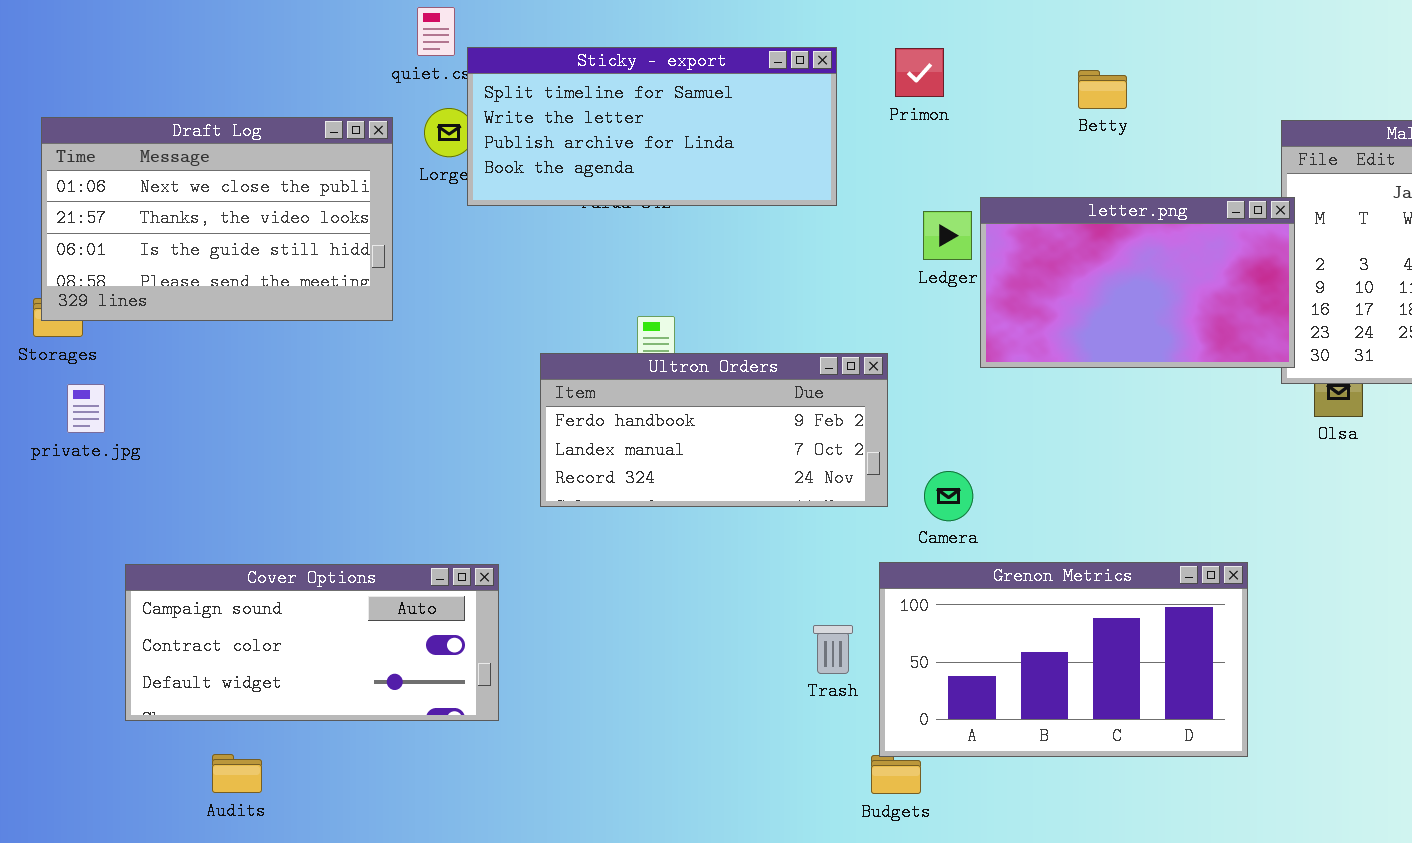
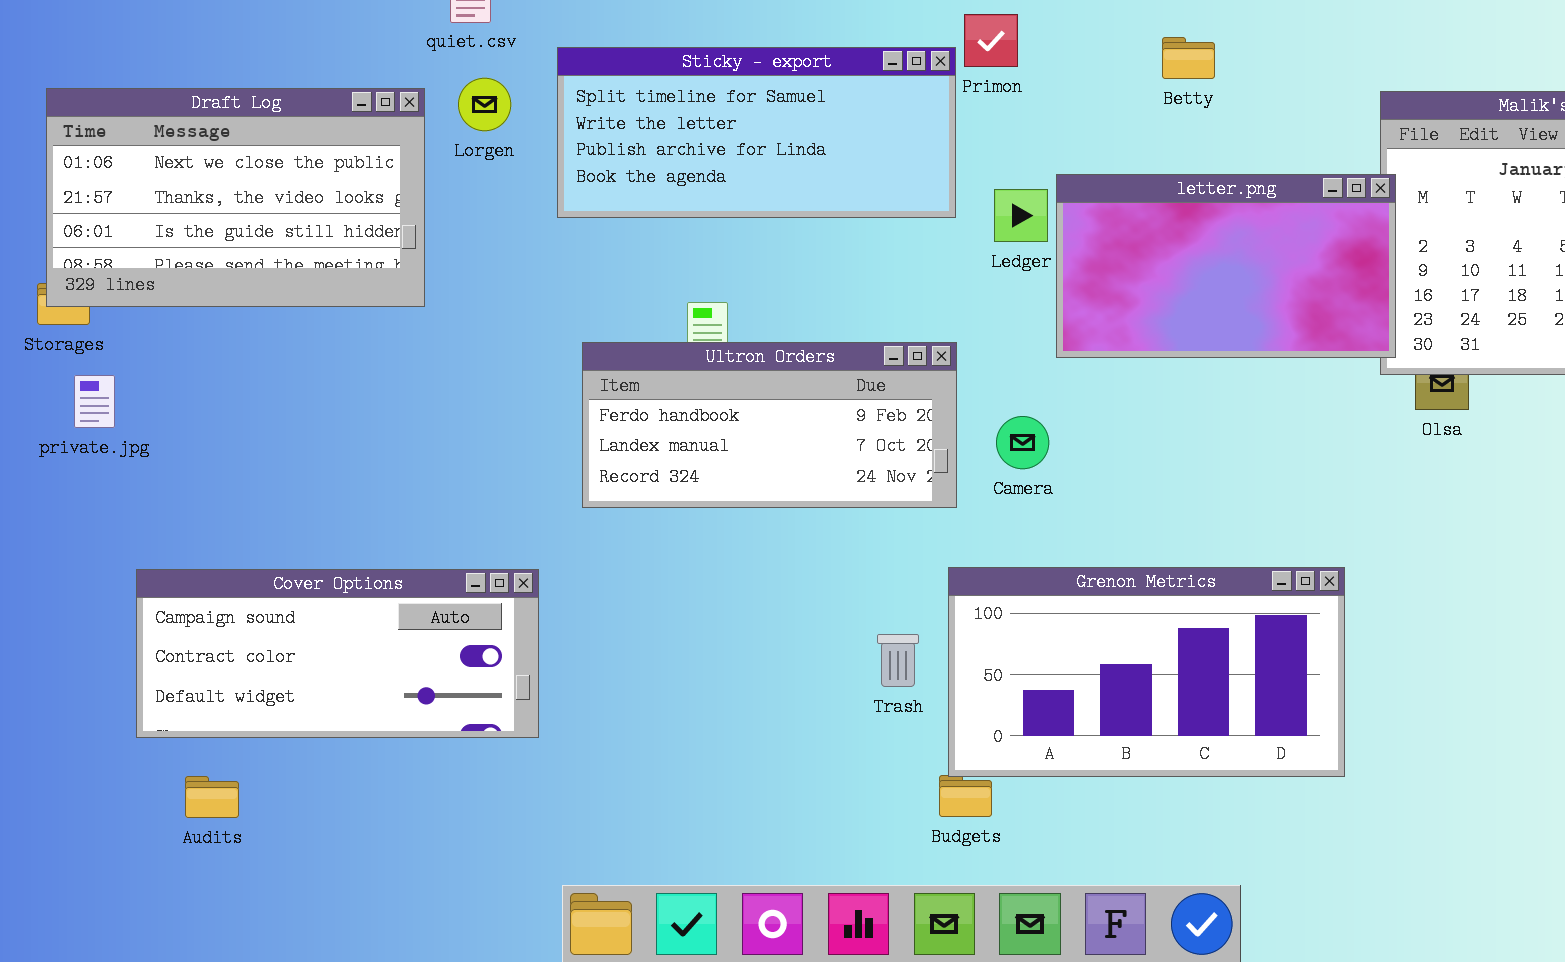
Sticky - export: [467,47,837,206] -> [557,47,956,218], moved
Camera: [924,471,973,521] -> [996,416,1049,469], moved
Audits: [212,754,262,793] -> [185,776,239,818], moved

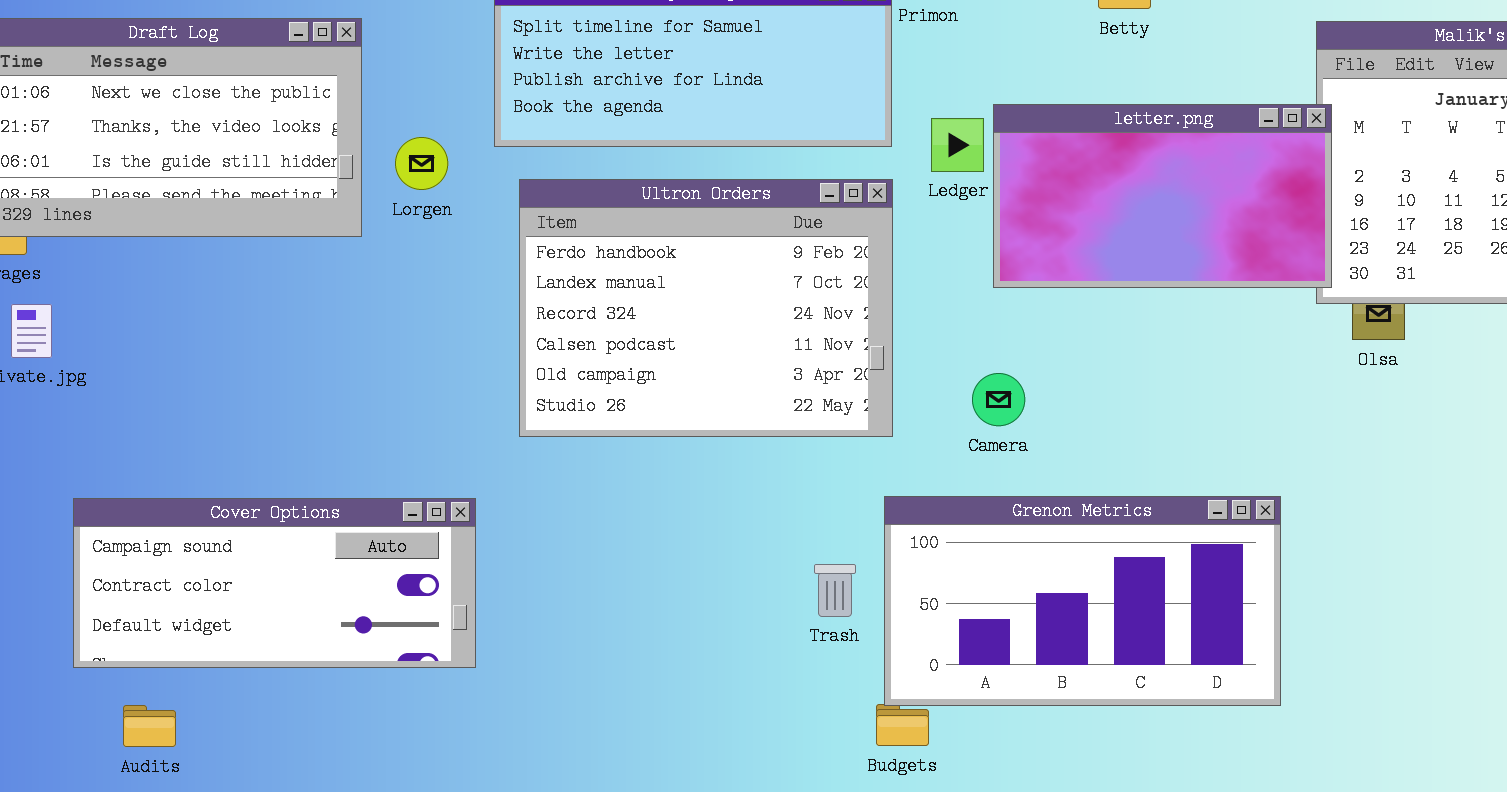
Lorgen: [458,78,511,131] -> [395,137,448,190], moved
Ultron Orders: [582,342,957,508] -> [519,179,893,437], resized
Camera: [996,416,1049,469] -> [972,373,1025,426], moved

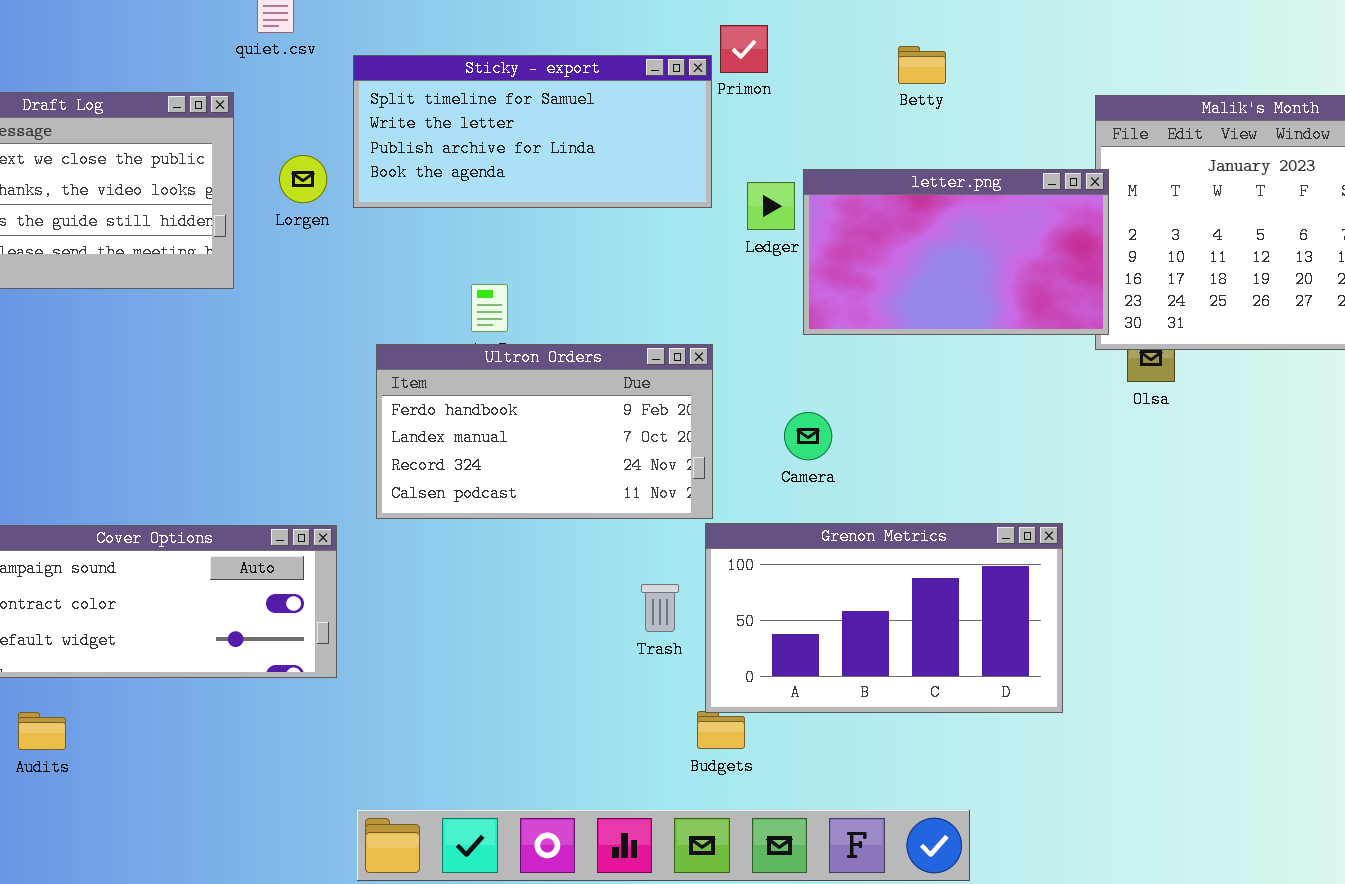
Lorgen: [395,137,448,190] -> [279,155,327,203], moved
Ultron Orders: [519,179,893,437] -> [376,344,713,519], moved, resized

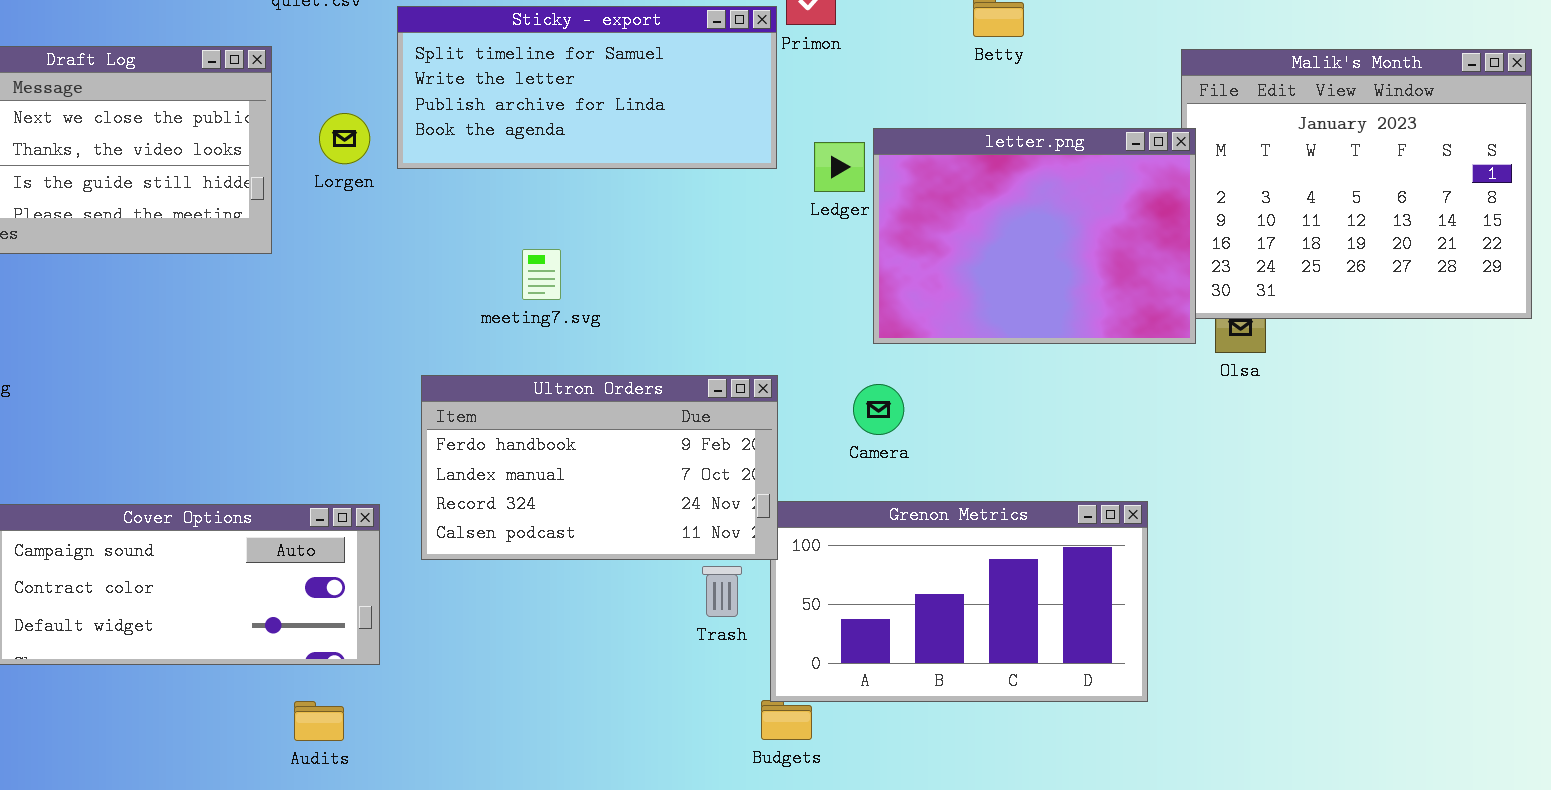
letter.png: [803,169,1109,335] -> [873,128,1196,344], resized
Ultron Orders: [376,344,713,519] -> [421,375,778,560], moved
Audits: [18,712,66,750] -> [294,701,344,741], moved

